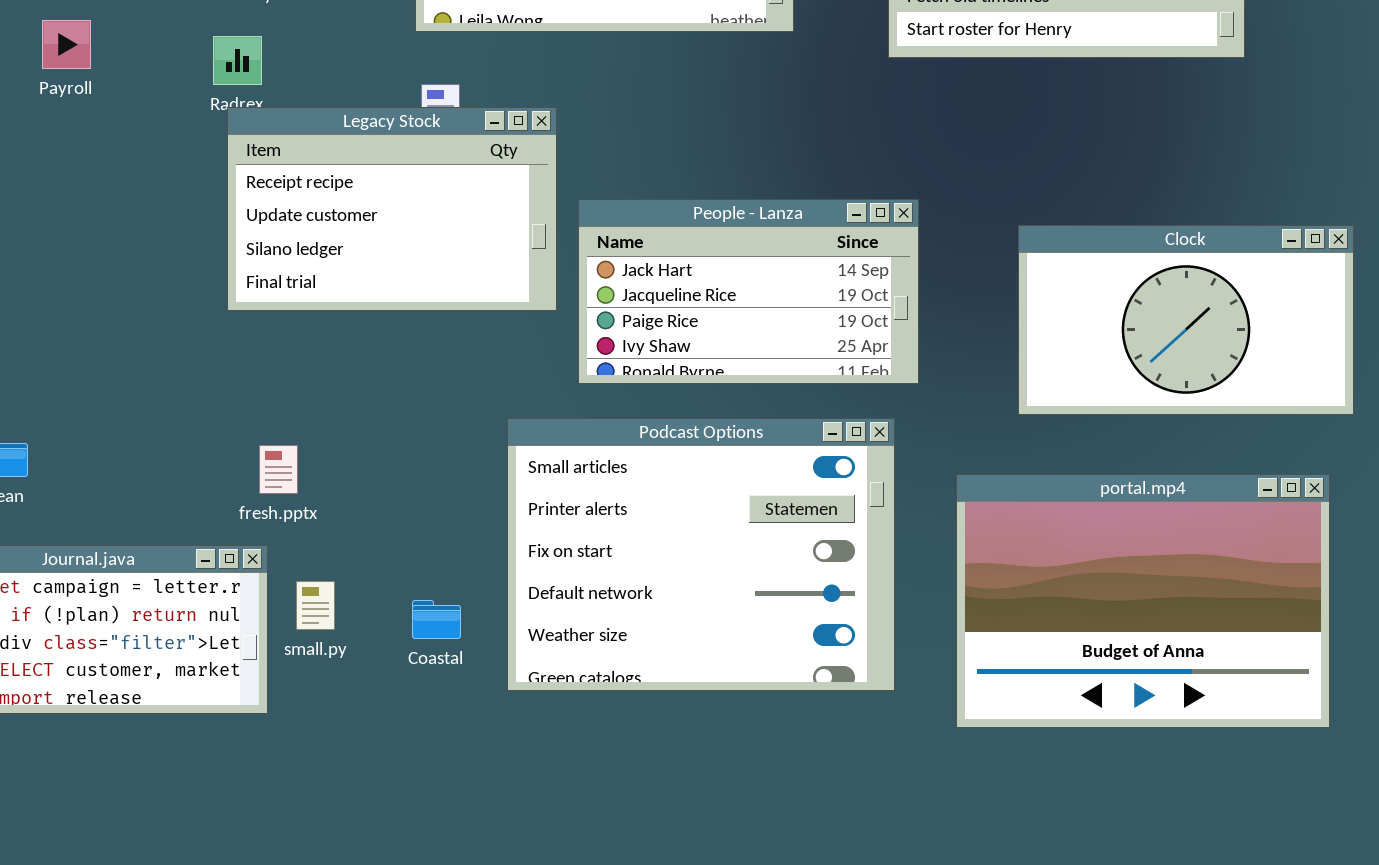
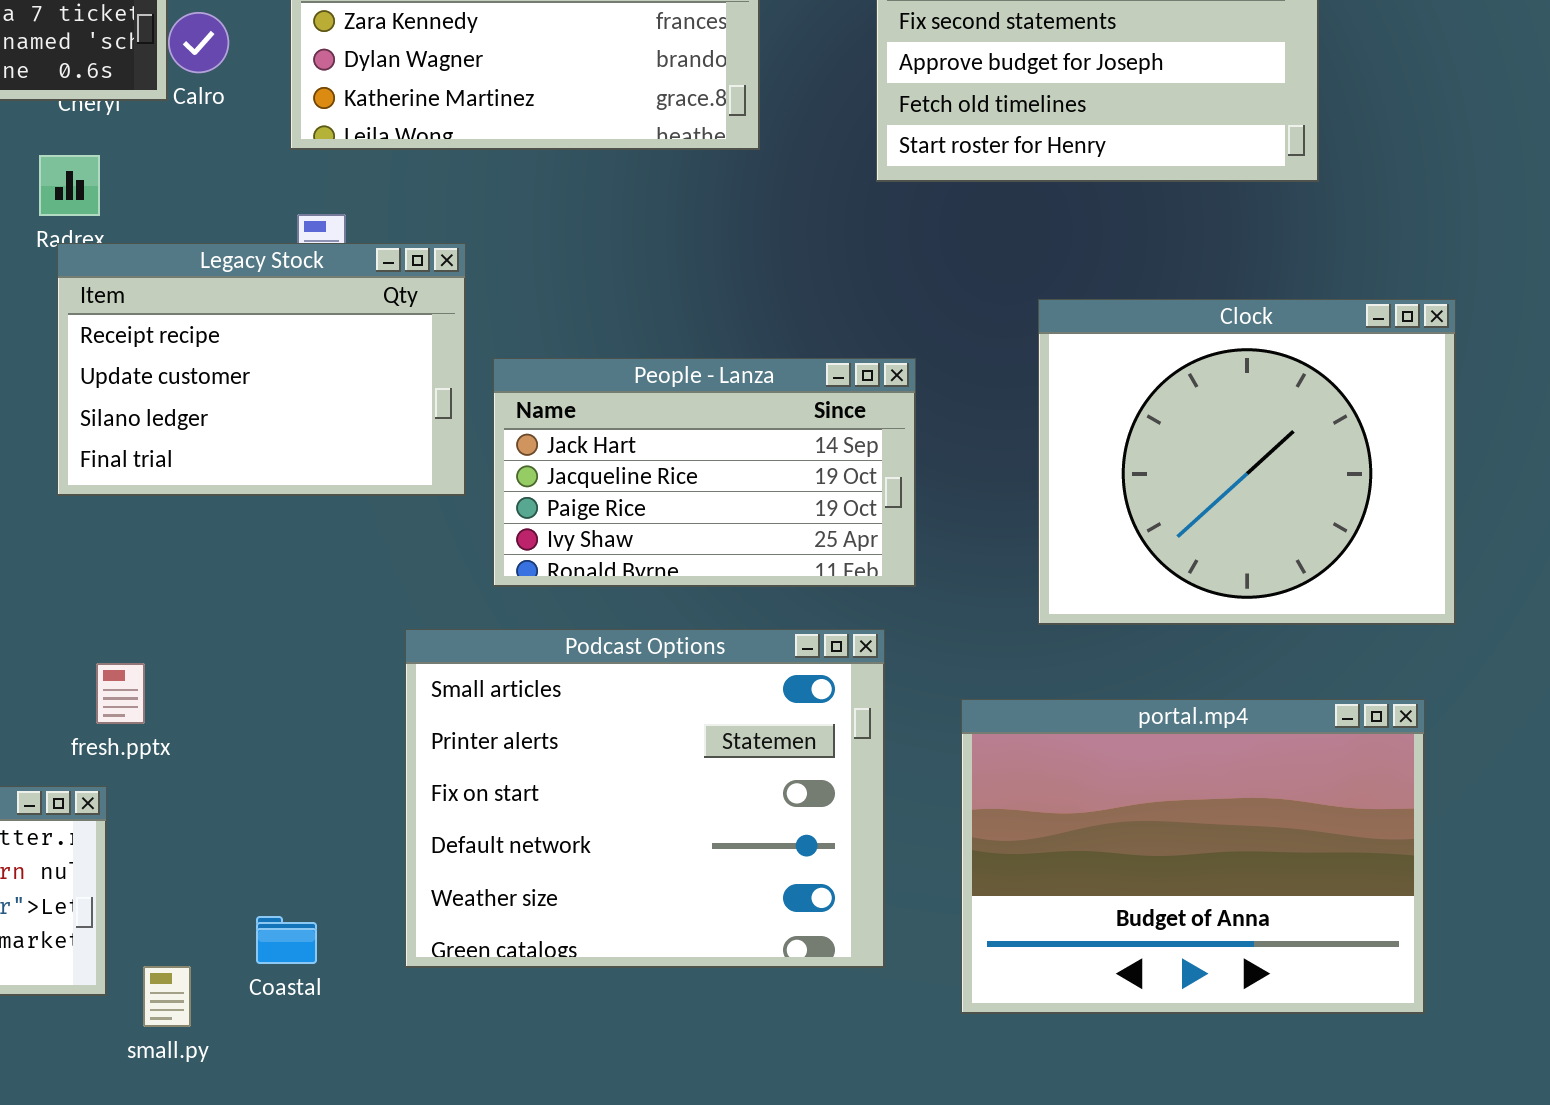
Clock: [1018,225,1354,415] -> [1038,299,1456,625], resized
small.py: [296,581,335,630] -> [143,966,191,1027], moved
Coastal: [412,600,461,639] -> [256,916,317,964], moved

